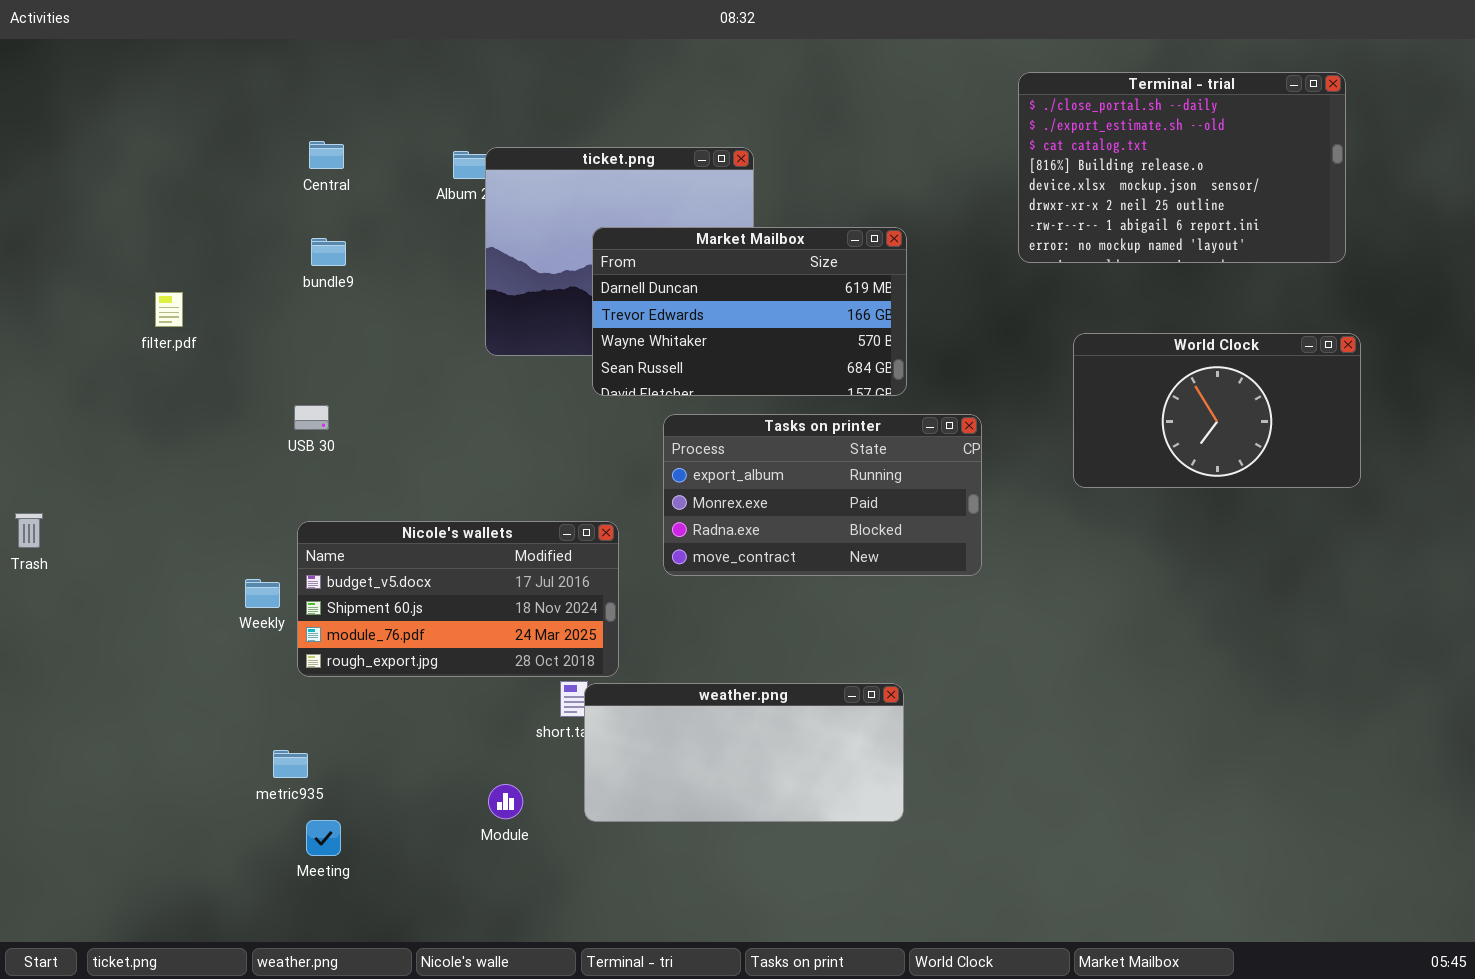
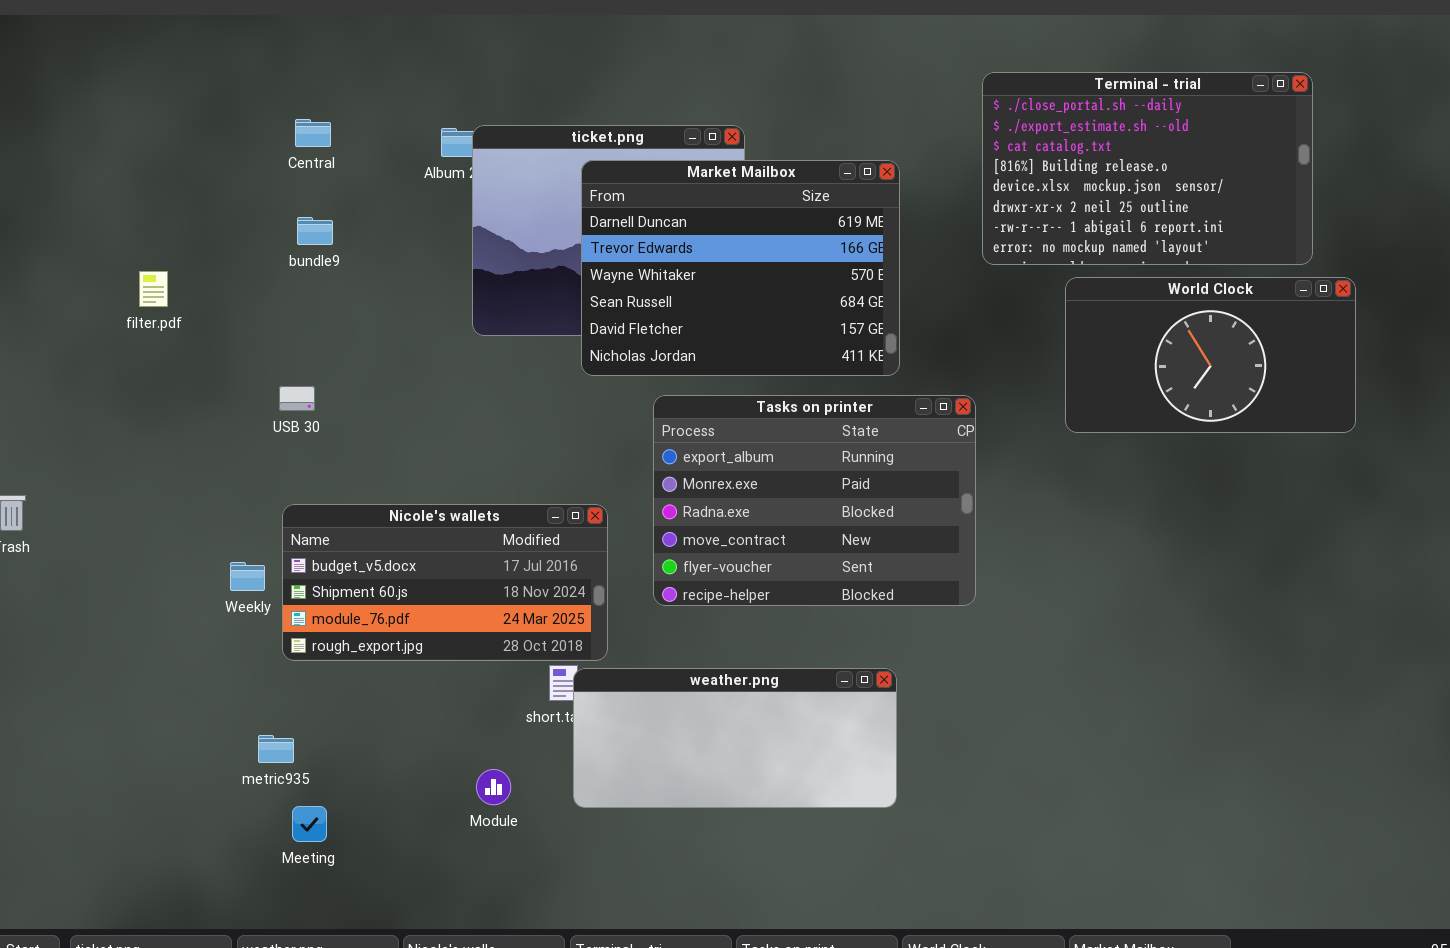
Terminal - trial: [1018,72,1346,263] -> [982,72,1313,265], moved
Market Mailbox: [592,227,907,396] -> [581,160,900,376], resized
World Clock: [1073,333,1361,488] -> [1065,277,1356,433], moved
Tasks on printer: [663,414,982,576] -> [653,395,976,606], resized

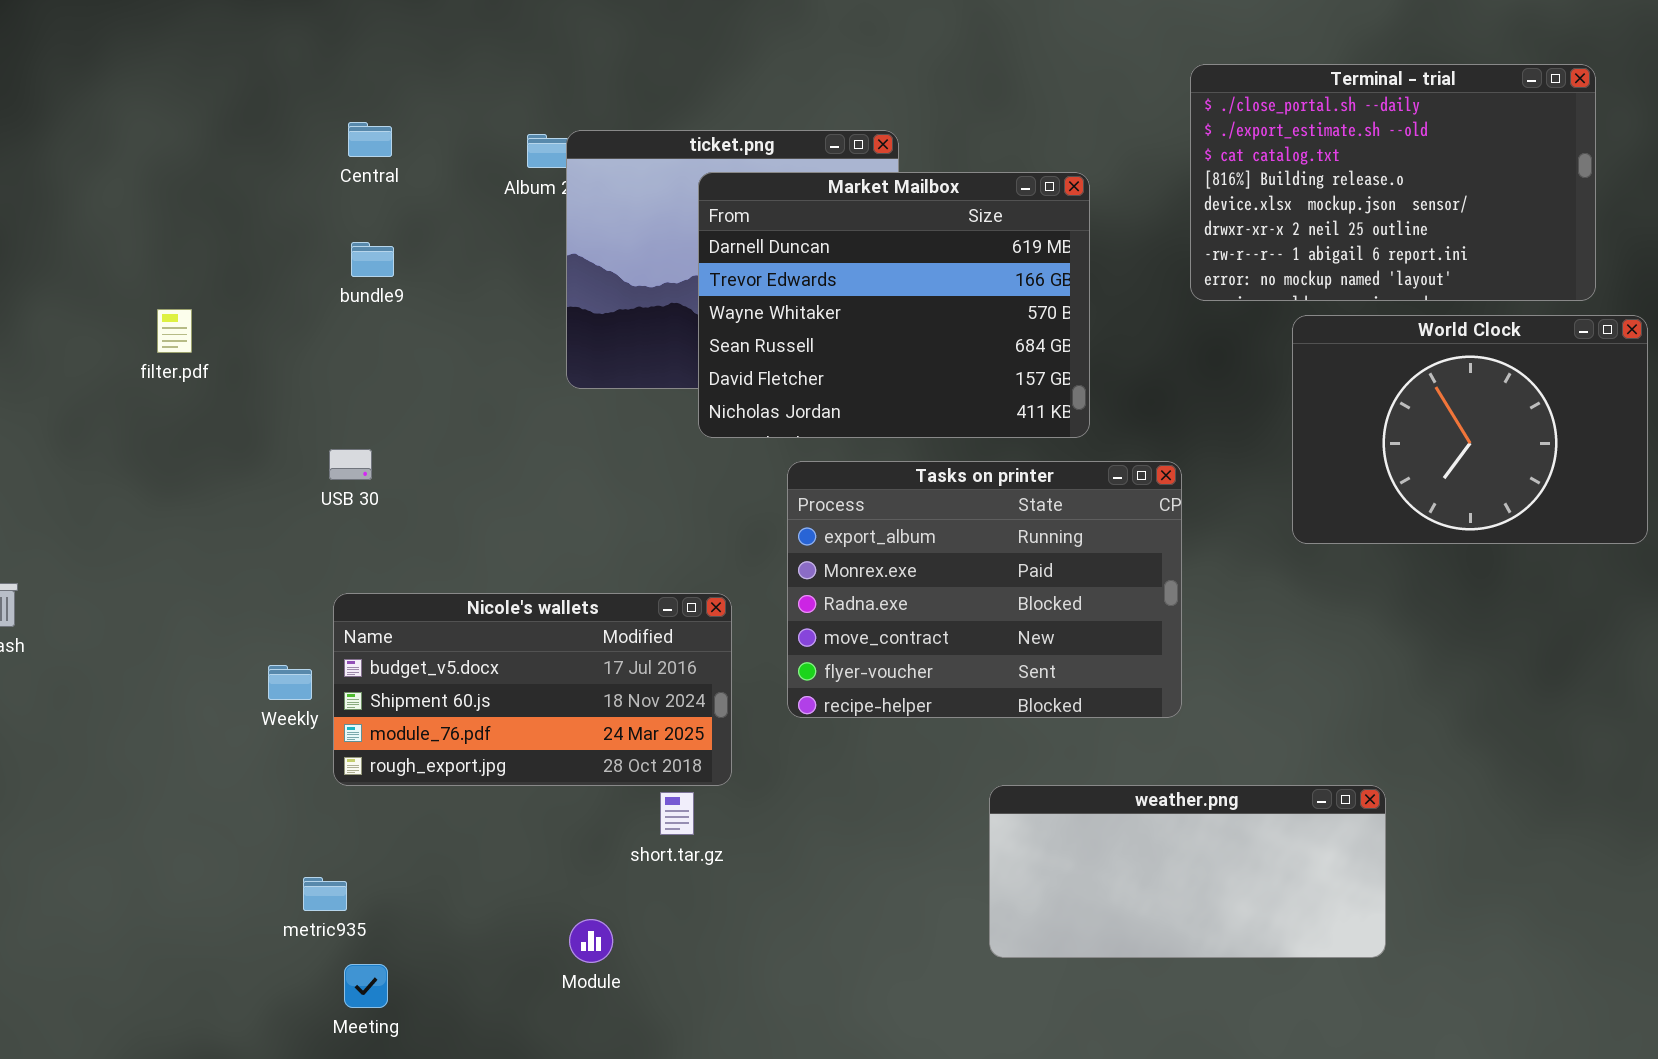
World Clock: [1065,277,1356,433] -> [1292,315,1648,544], resized
weather.png: [573,668,897,808] -> [989,785,1386,958], moved

